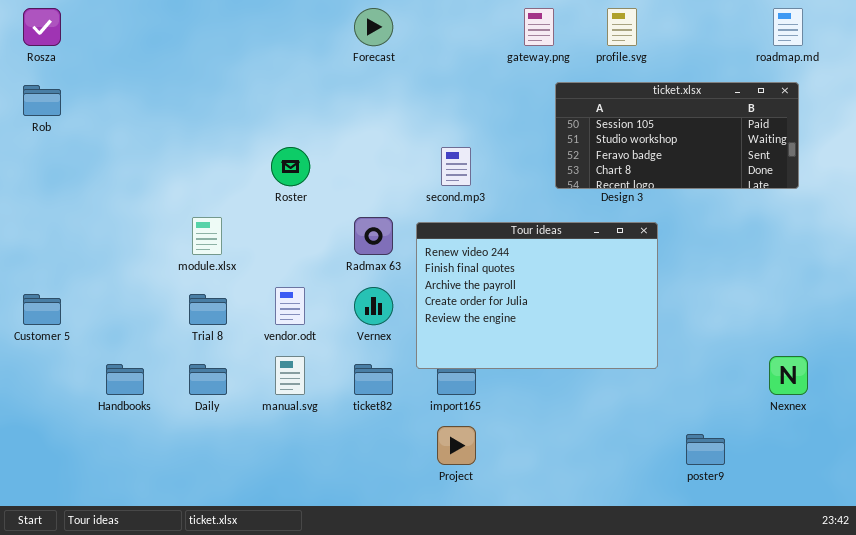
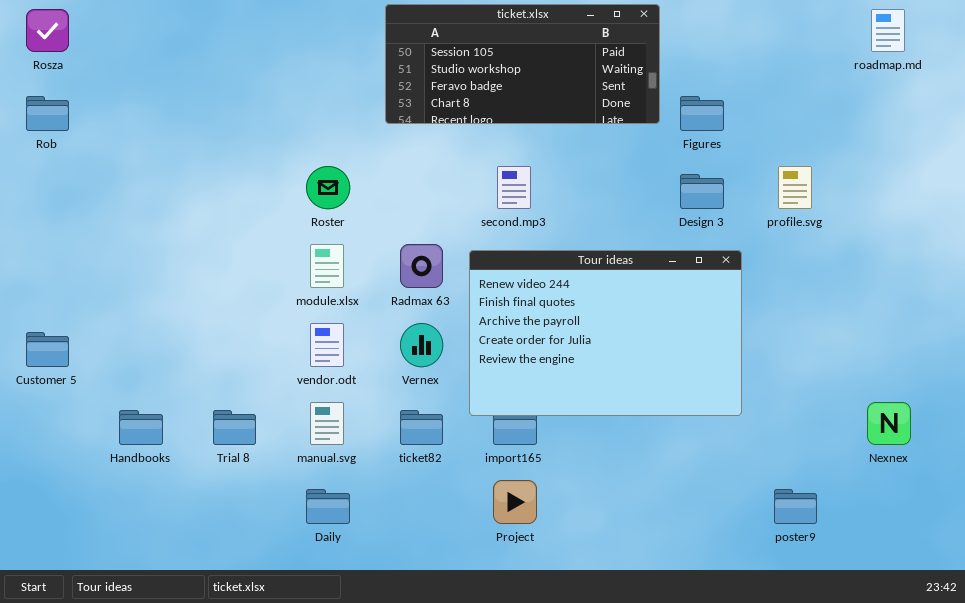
profile.svg: [607,8,637,46] -> [778,166,812,209], moved
ticket.xlsx: [555,82,799,189] -> [385,4,660,124], moved
module.xlsx: [192,217,222,255] -> [310,244,344,288], moved
Trial 8: [189,294,227,325] -> [213,410,256,445], moved
Daily: [189,364,227,395] -> [306,489,350,524], moved

